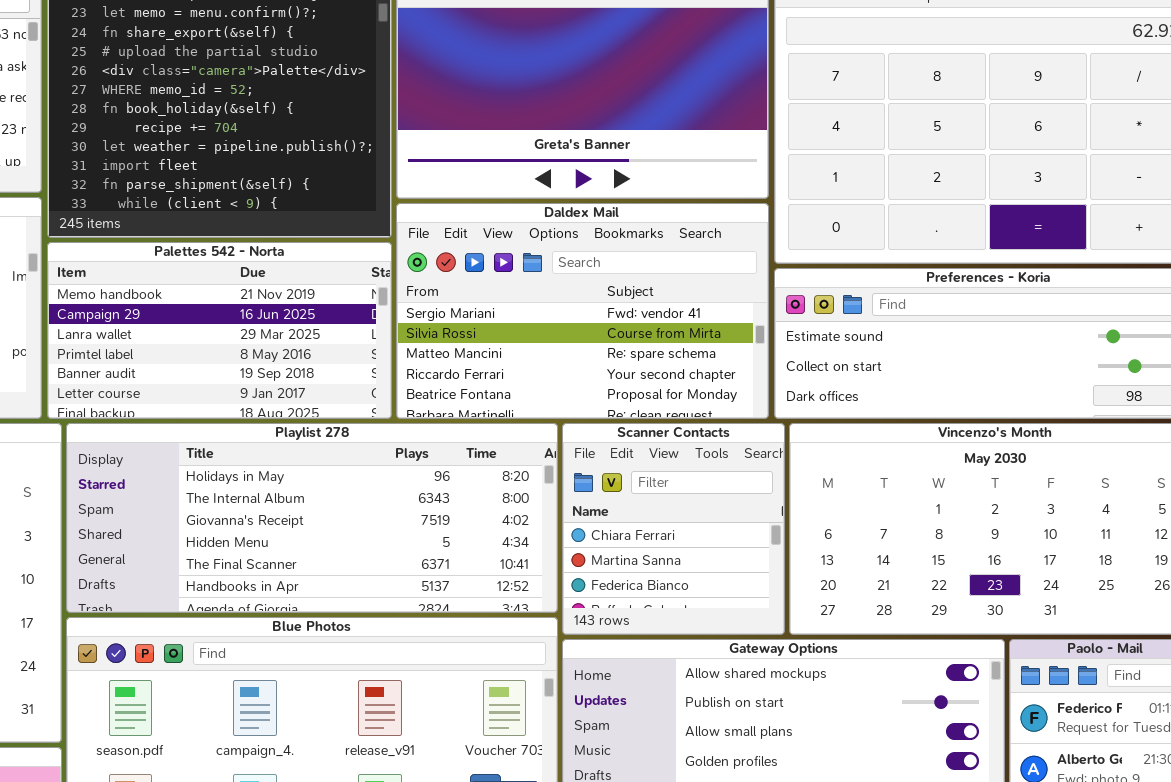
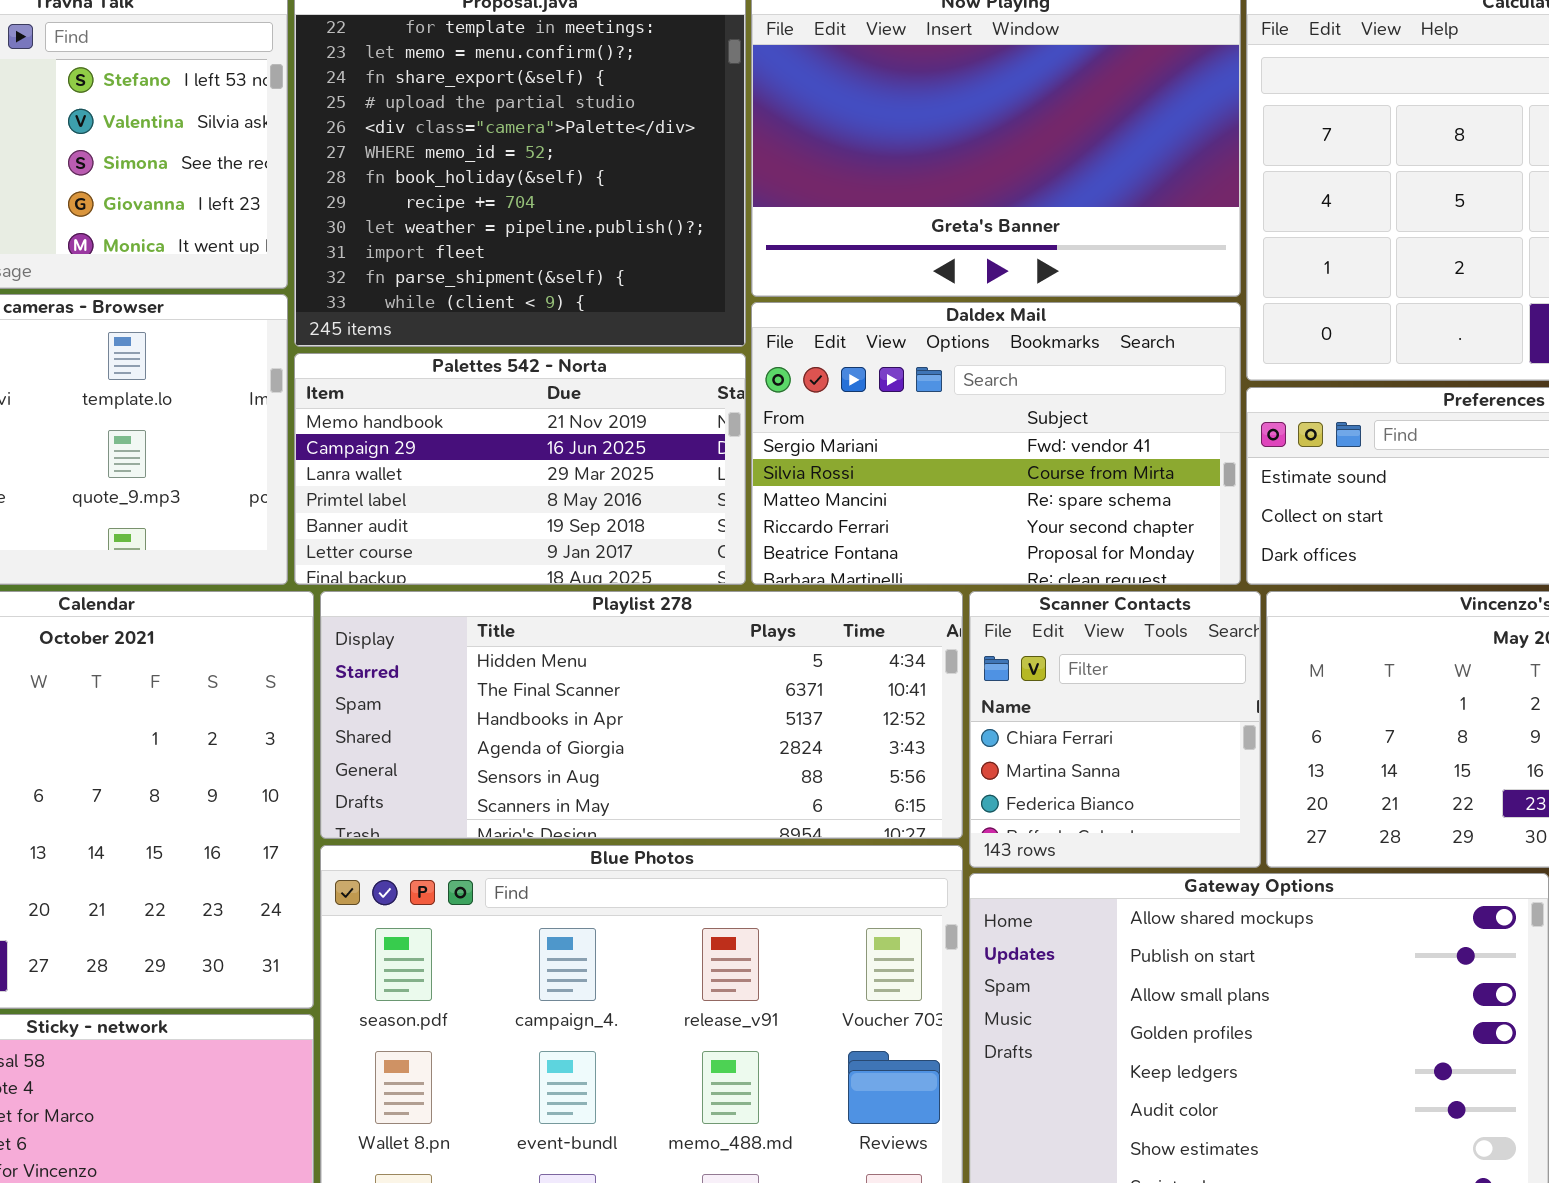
Playlist 278: [66,423,558,613] -> [320,591,963,839], scrolled down 3 rows

